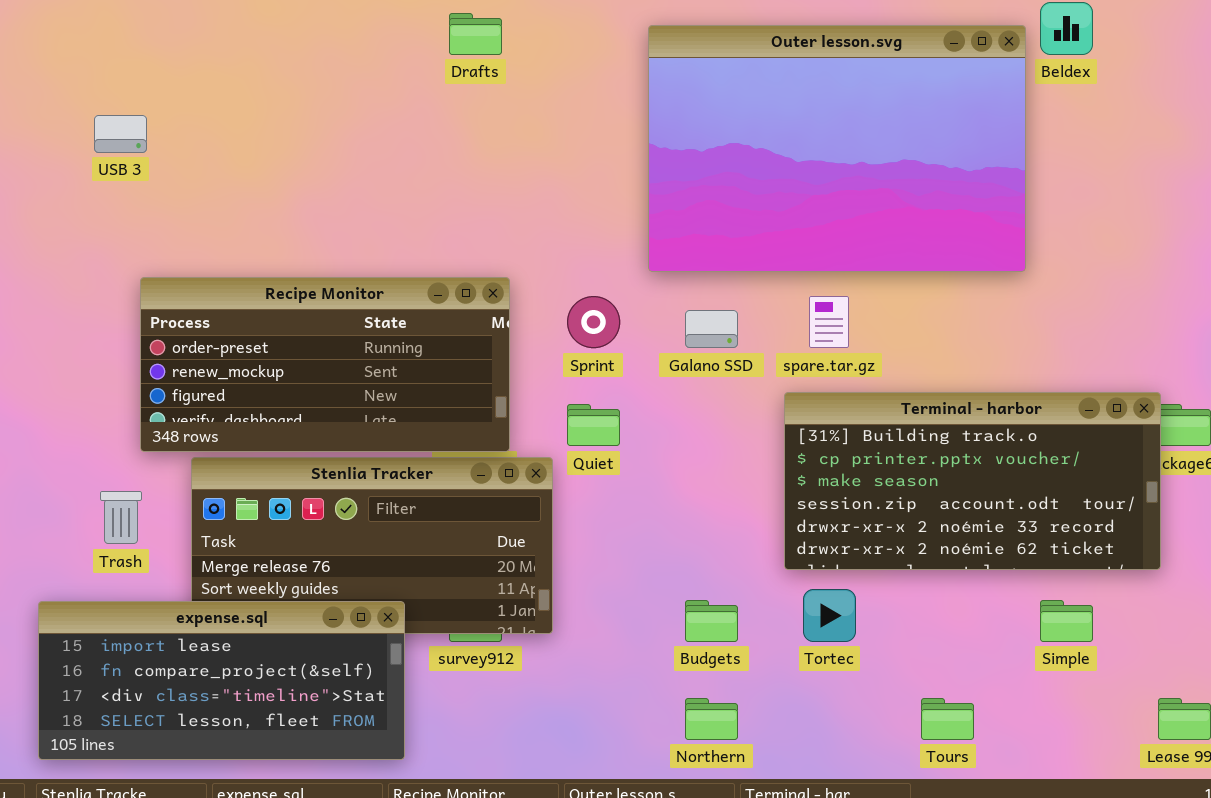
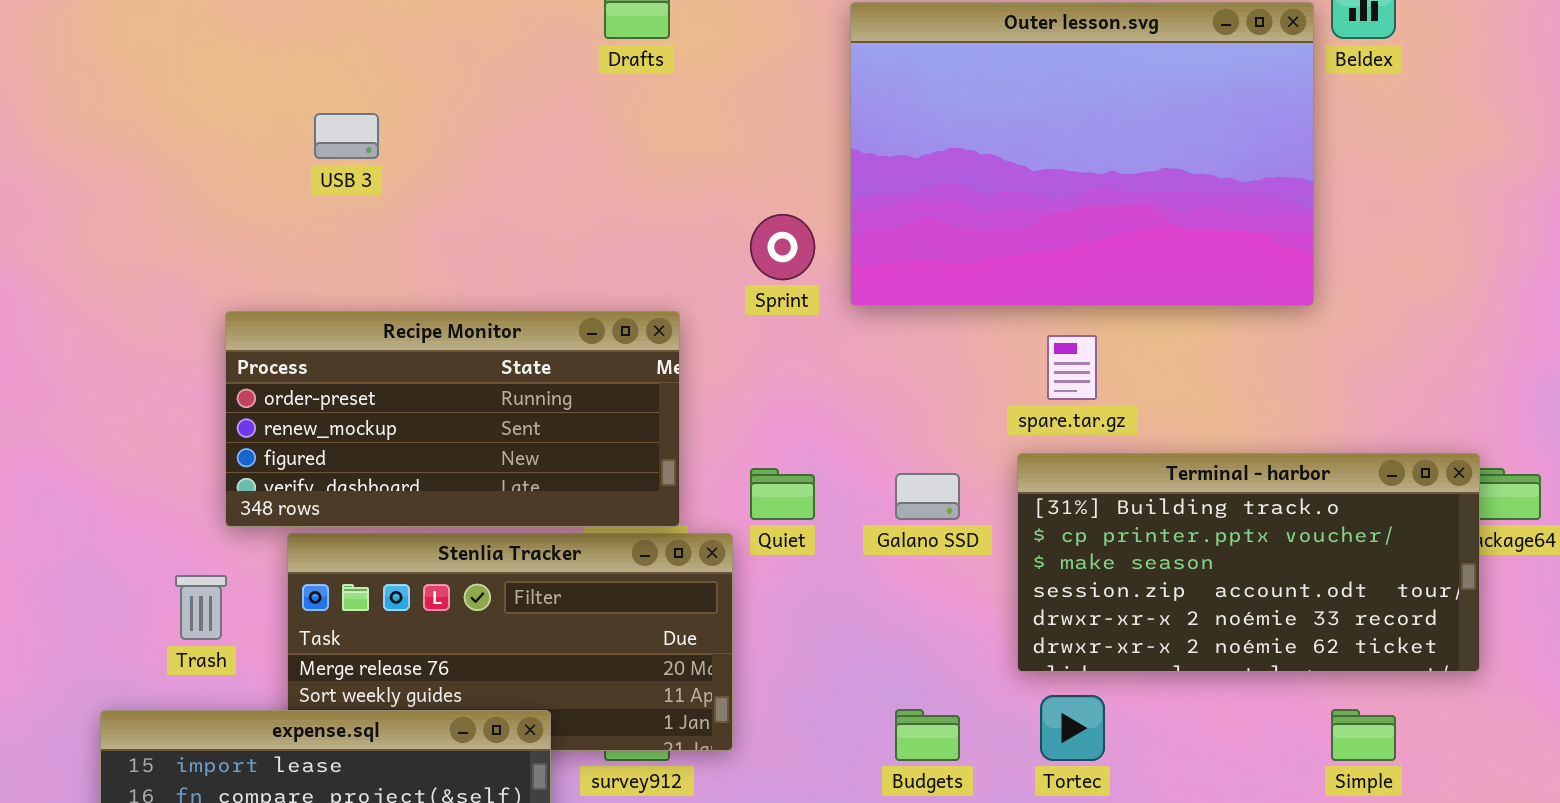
USB 3: [94,115,147,153] -> [314,113,379,159], moved
Sprint: [567,296,620,348] -> [750,214,815,280], moved
Galano SSD: [685,310,738,348] -> [895,473,960,520], moved

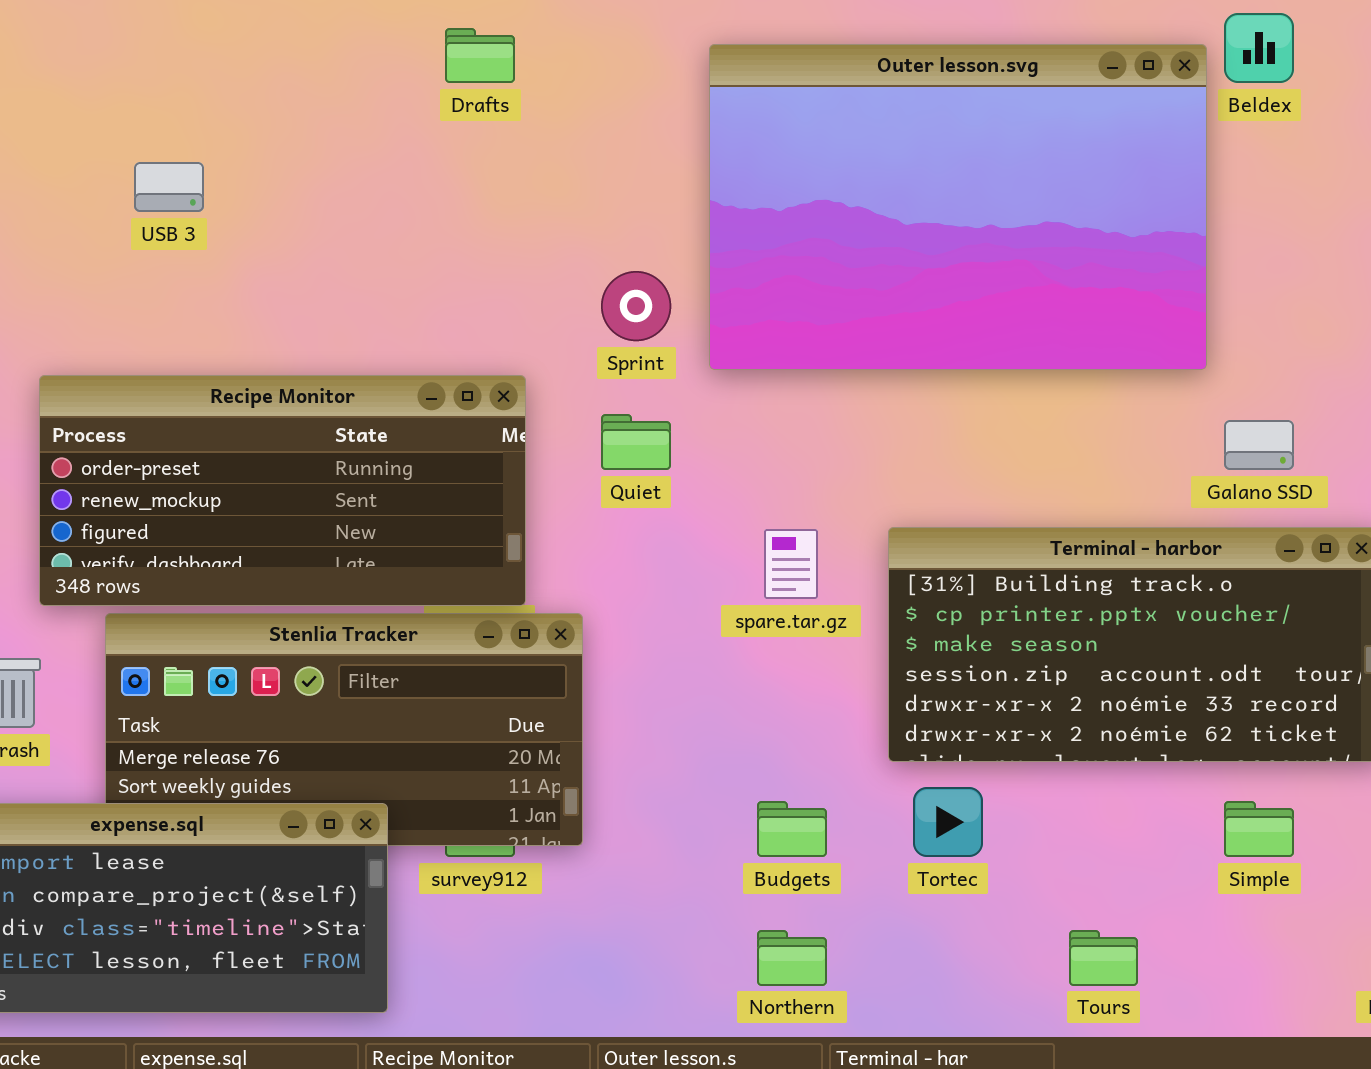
spare.tar.gz: [1047,335,1097,400] -> [764,529,818,599], moved
Quiet: [750,468,815,520] -> [601,414,671,470], moved
Galano SSD: [895,473,960,520] -> [1224,420,1294,470], moved

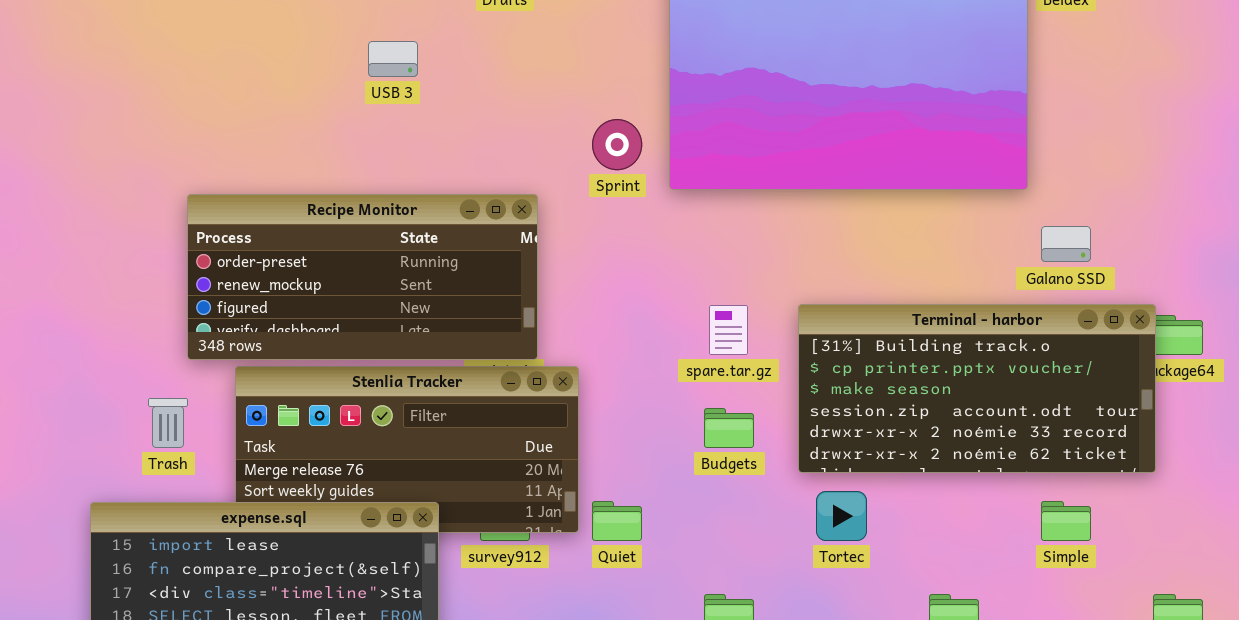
USB 3: [134,162,204,212] -> [368,41,418,77], moved
Quiet: [601,414,671,470] -> [592,501,642,541], moved
Budgets: [757,801,827,857] -> [704,408,754,448], moved

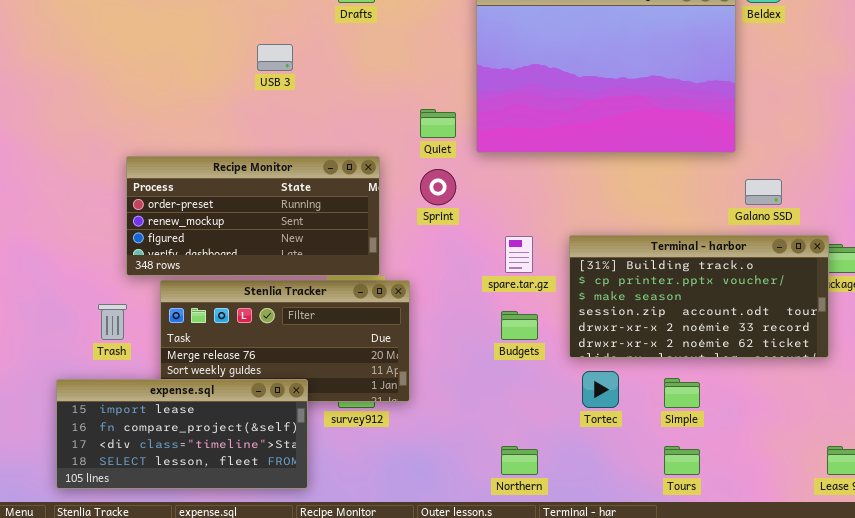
Sprint: [592,119,642,170] -> [420,169,456,205], moved
Quiet: [592,501,642,541] -> [420,109,456,138], moved
Simple: [1041,501,1091,541] -> [664,378,700,408], moved

